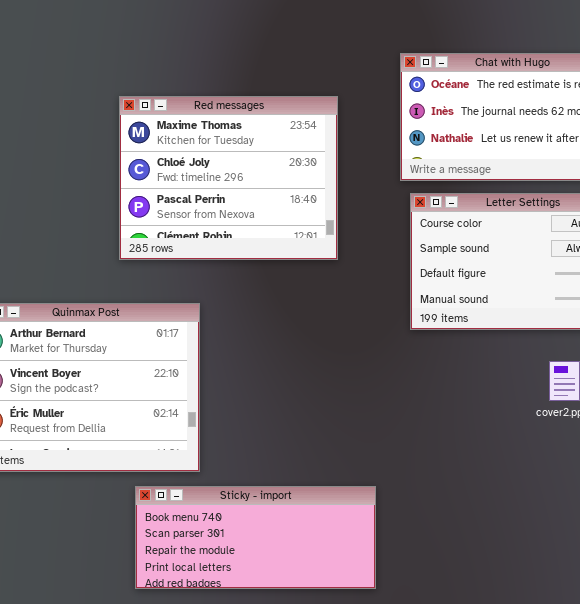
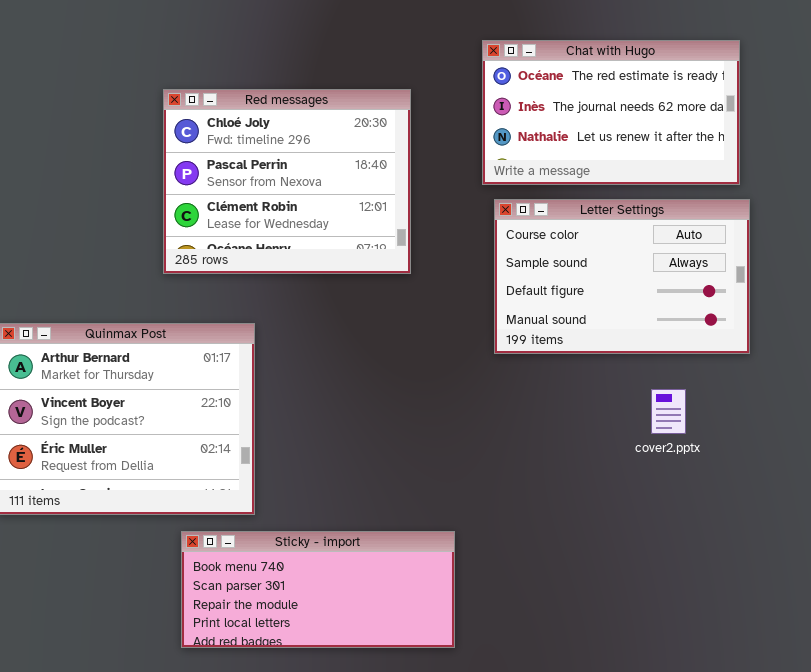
Red messages: [119,96,338,260] -> [163,89,411,274], scrolled down 1 row

